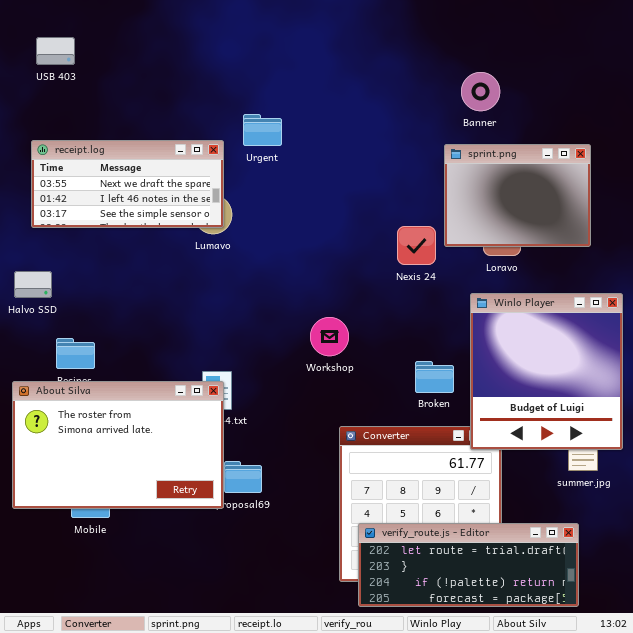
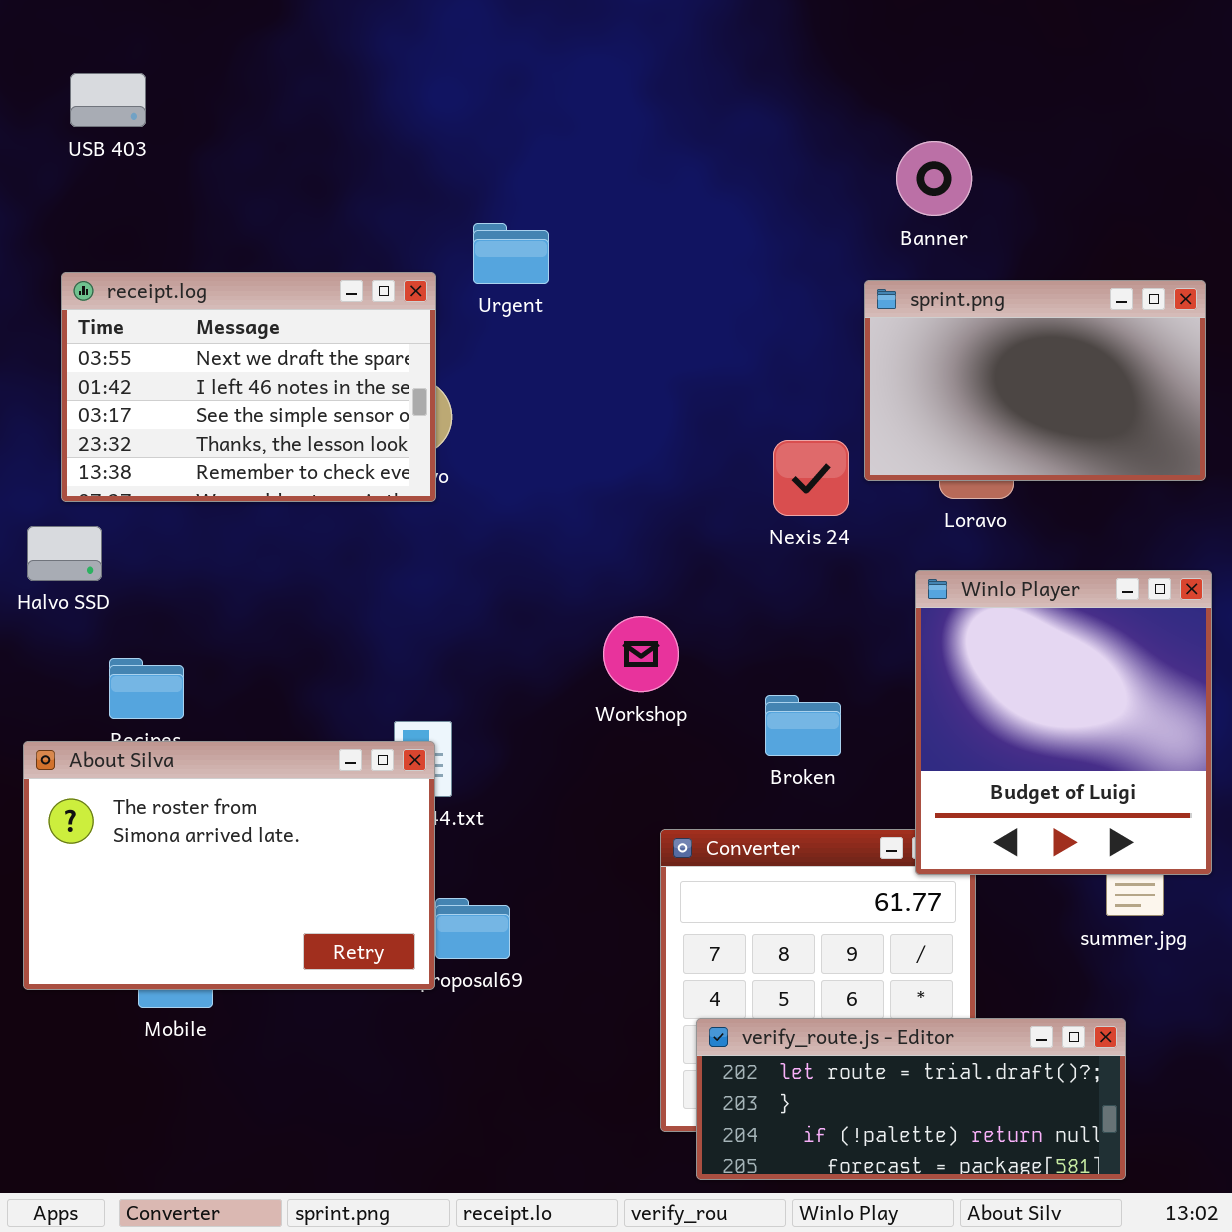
receipt.log: [31,140,224,228] -> [61,272,436,502], resized
sprint.png: [444,144,591,247] -> [864,280,1206,481], resized
Broken: [415,361,454,393] -> [765,695,841,756], moved

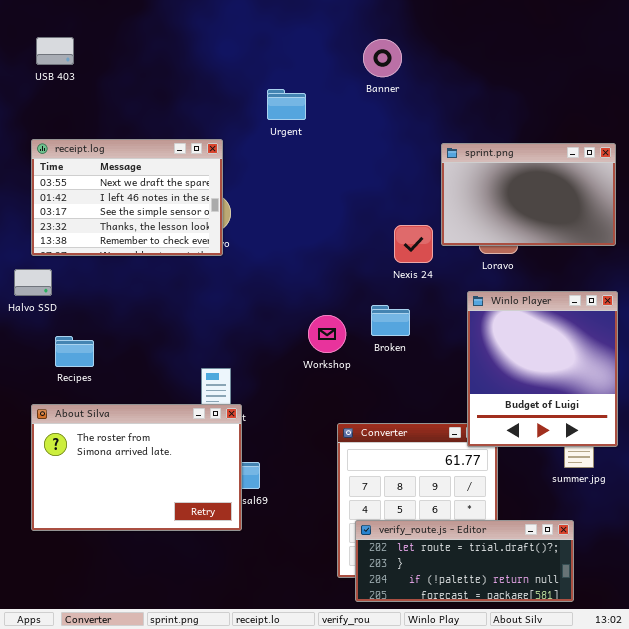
Banner: [896,141,972,216] -> [363,39,402,77], moved
Urgent: [473,223,549,284] -> [267,89,306,120], moved
Broken: [765,695,841,756] -> [371,305,410,336], moved
About Silva: [23,741,435,990] -> [31,404,242,531], moved

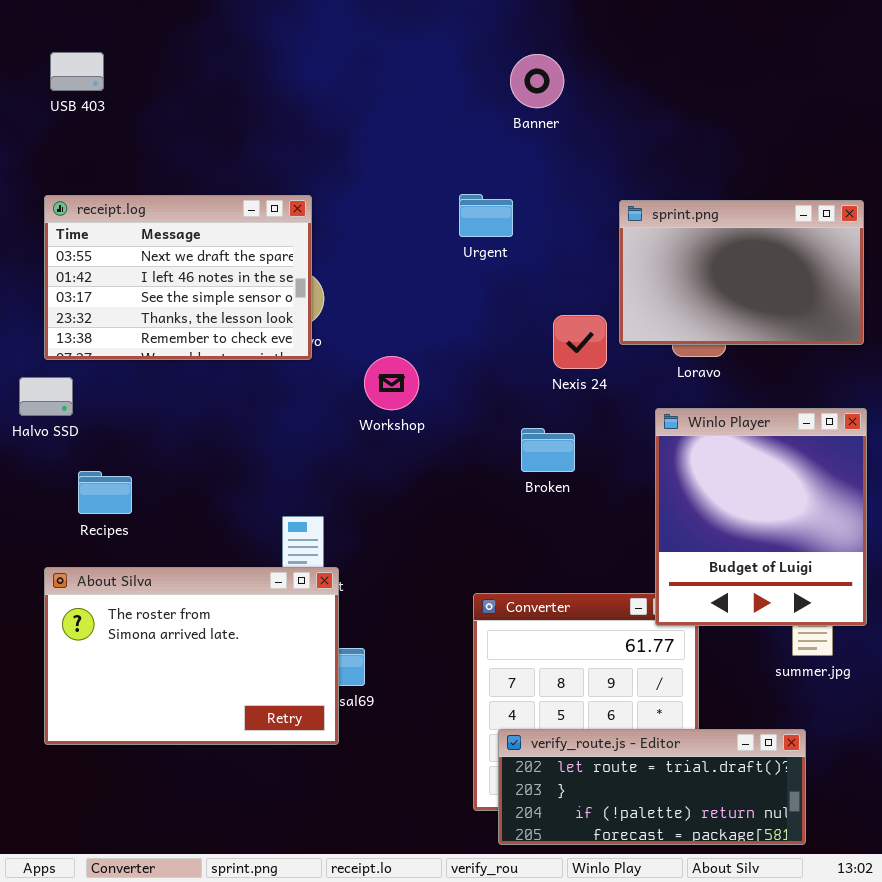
Urgent: [267,89,306,120] -> [459,194,513,237], moved
Workshop: [308,315,346,353] -> [364,356,419,410], moved

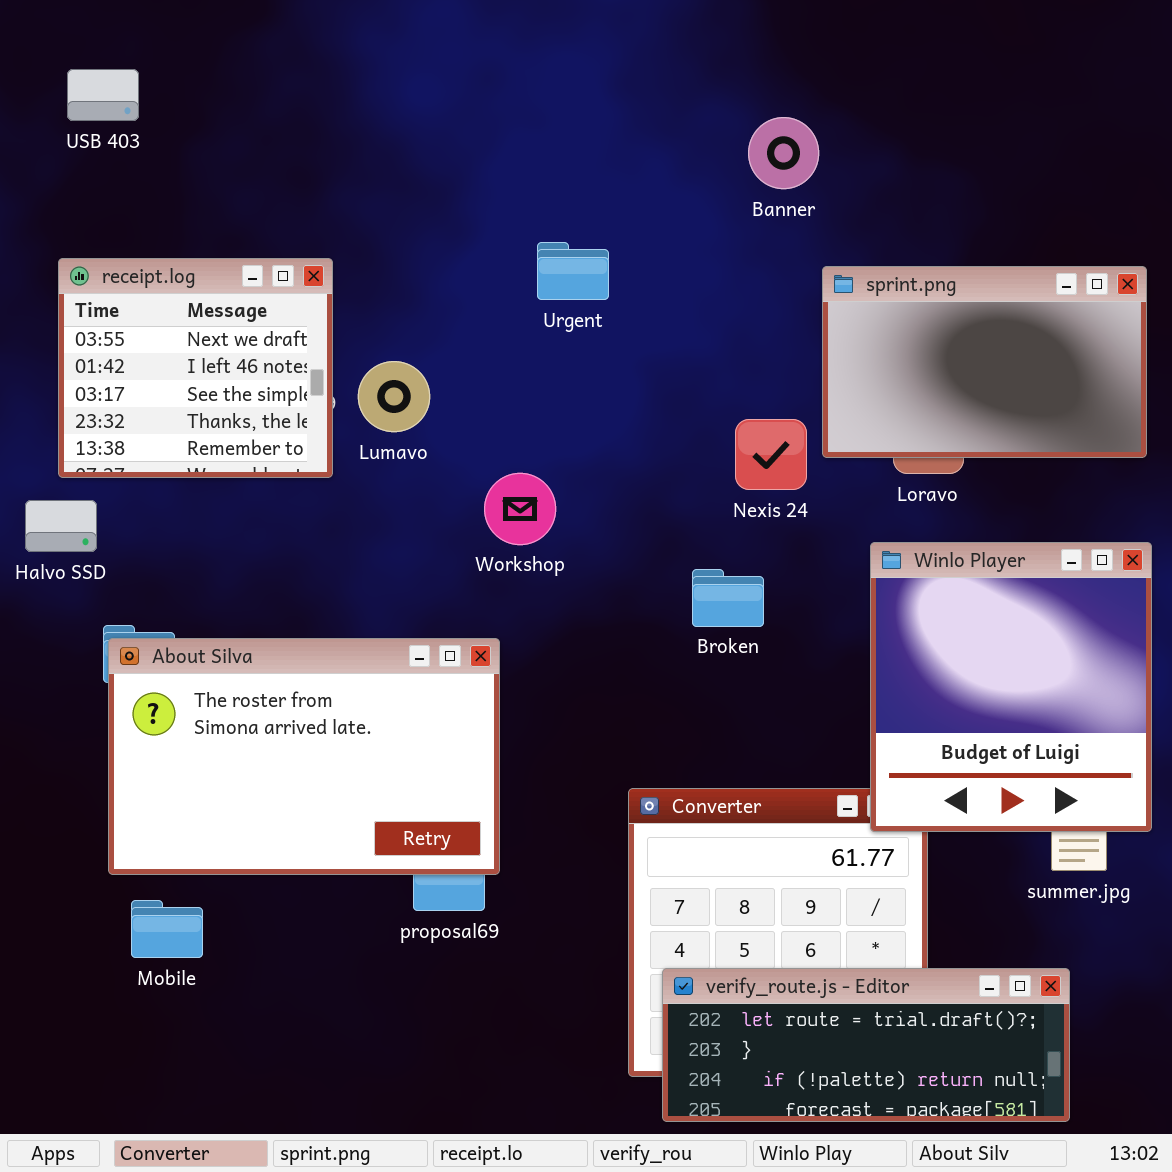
Banner: [510,54,564,108] -> [748,117,819,189], moved
Urgent: [459,194,513,237] -> [537,242,609,300], moved
receipt.log: [44,195,312,360] -> [58,258,333,478], resized
About Silva: [44,567,339,745] -> [108,638,500,875], moved

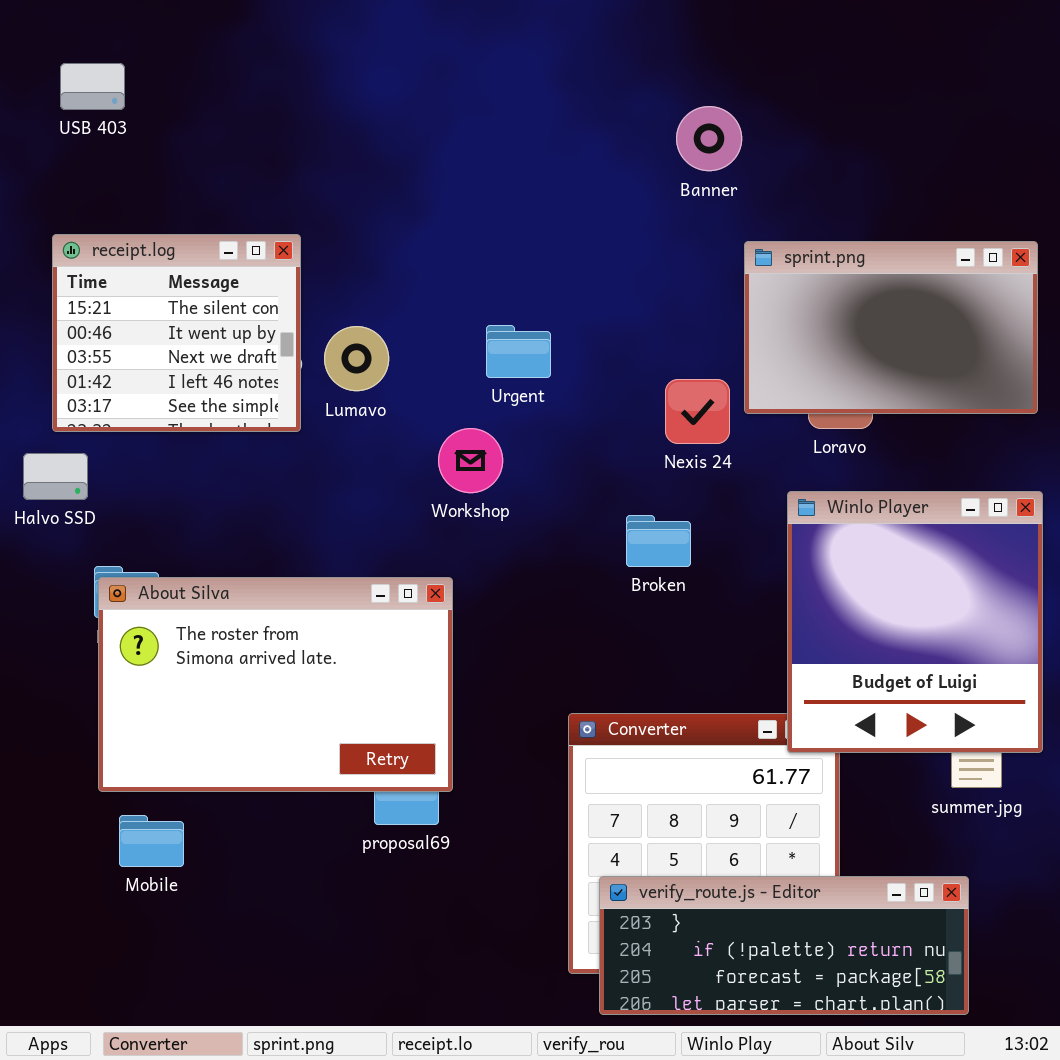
Urgent: [537,242,609,300] -> [486,325,551,378], moved
receipt.log: [58,258,333,478] -> [52,234,301,432], scrolled up 2 rows
verify_route.js - Editor: [662,968,1070,1122] -> [599,876,969,1015], scrolled down 1 row

